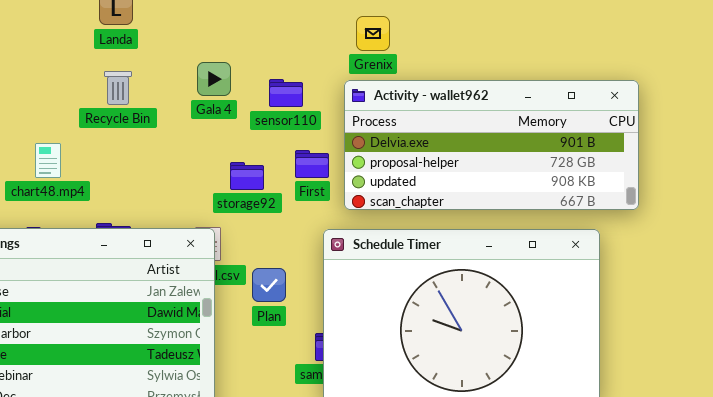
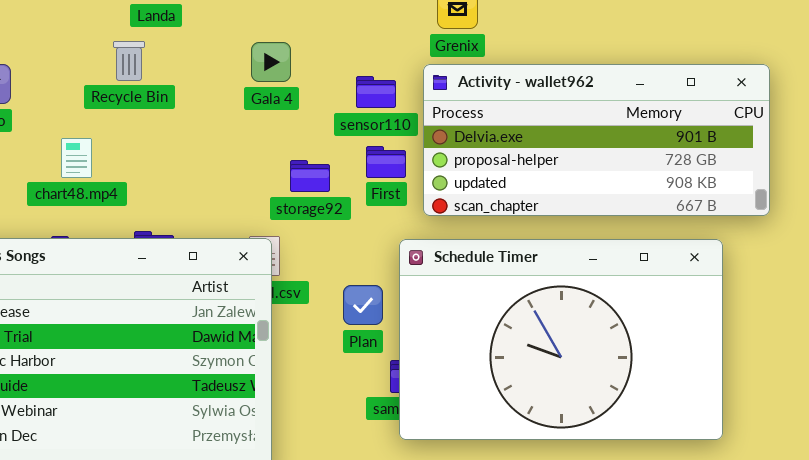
Recycle Bin: [104,71,132,105] -> [113,41,145,81], moved
sensor110: [269,79,303,107] -> [356,76,396,108], moved
Plan: [252,268,286,302] -> [343,285,383,325], moved

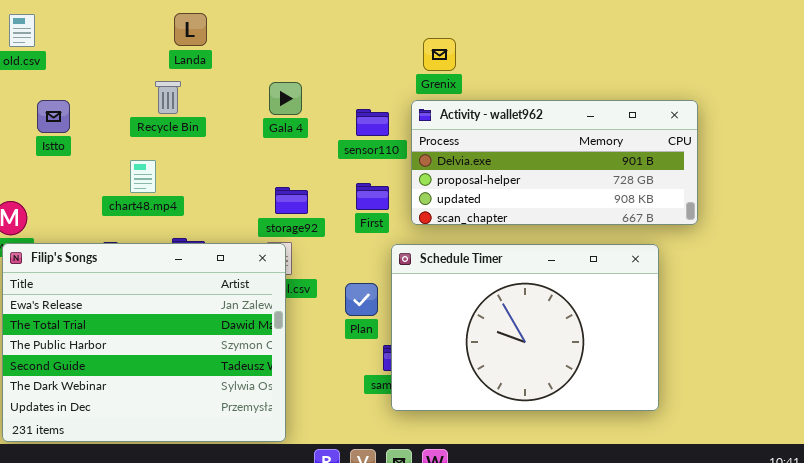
chart48.mp4: [61,138,92,178] -> [130,160,156,193], moved
First: [366,146,406,178] -> [356,183,389,210], moved
storage92: [290,160,330,192] -> [275,187,308,214], moved

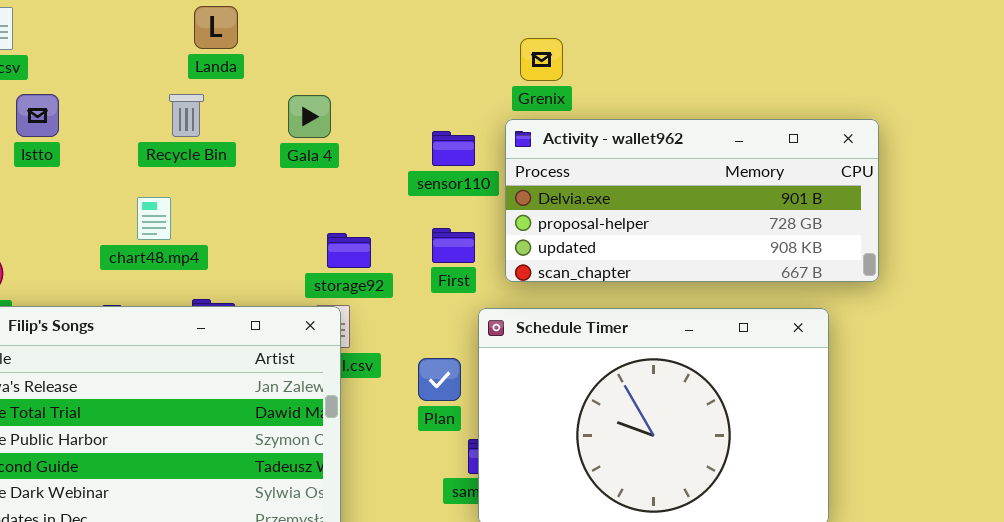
Gala 4: [269,82,302,115] -> [288,95,331,138], moved
Istto: [37,100,70,133] -> [16,94,59,137], moved

